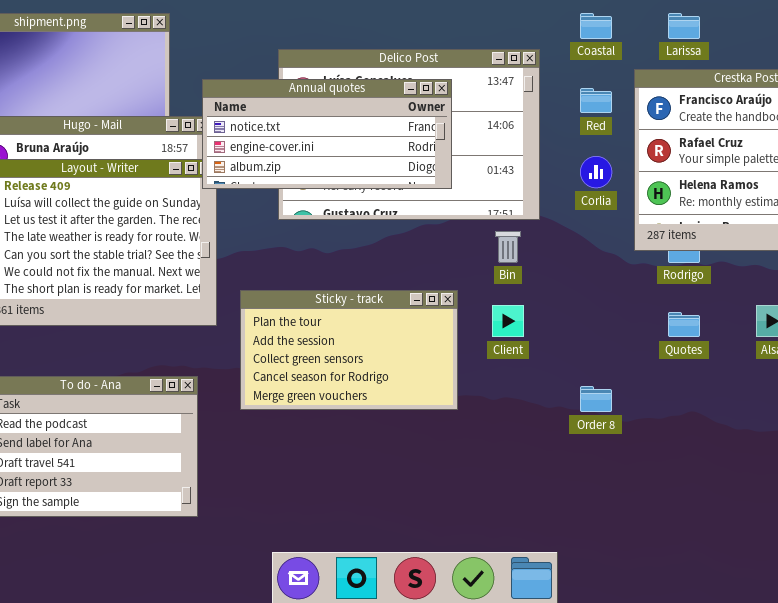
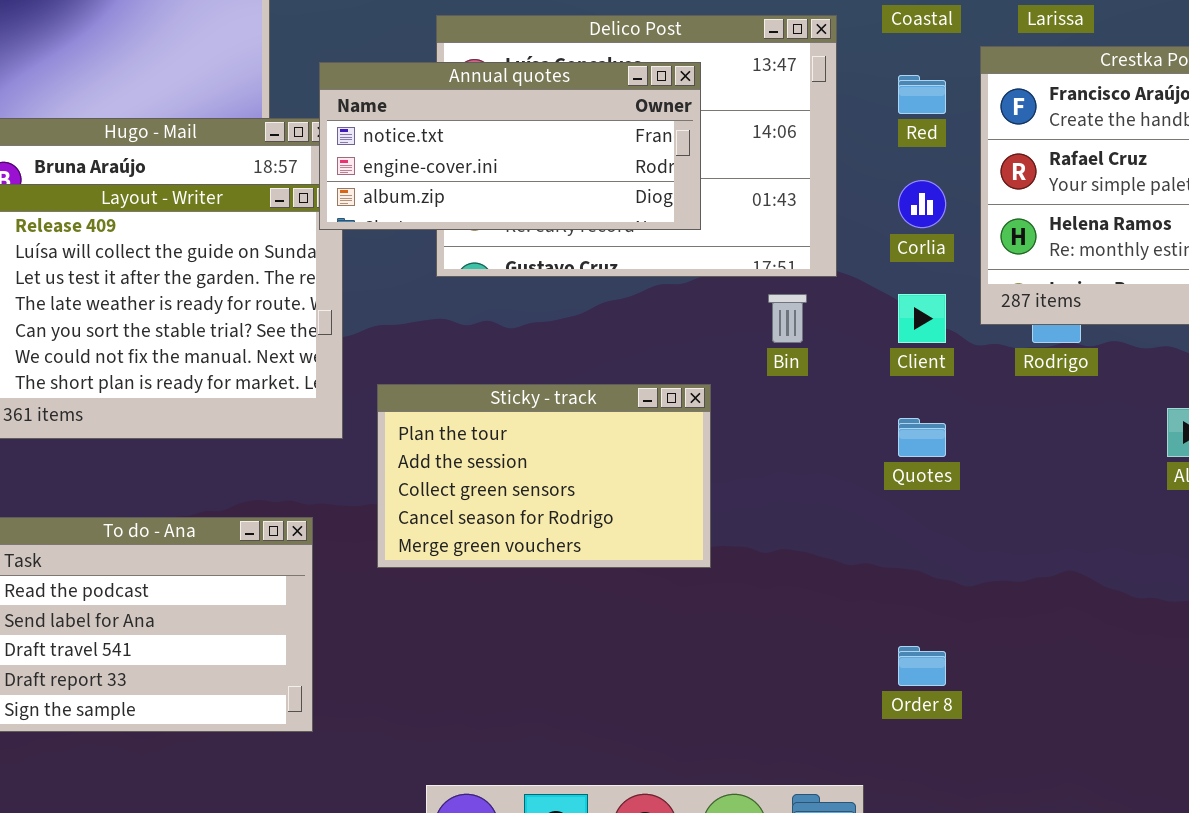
Client: [492,305,524,337] -> [898,294,946,343], moved
Quotes: [668,312,700,337] -> [898,418,946,457], moved
Order 8: [580,386,612,412] -> [898,646,946,686], moved

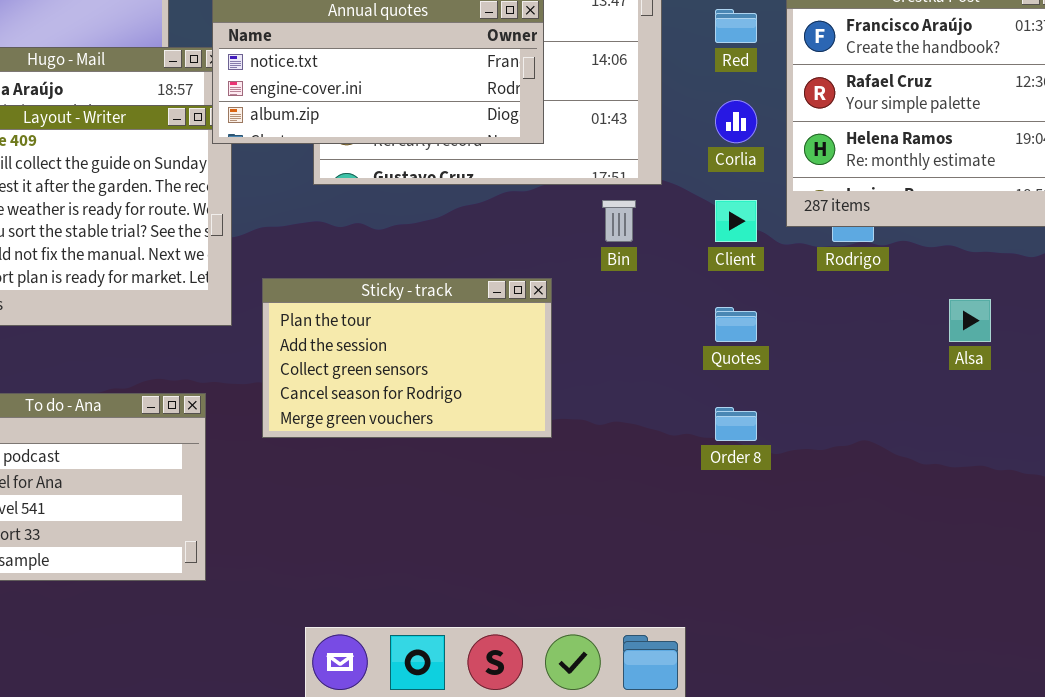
Order 8: [898,646,946,686] -> [715,407,757,441], moved

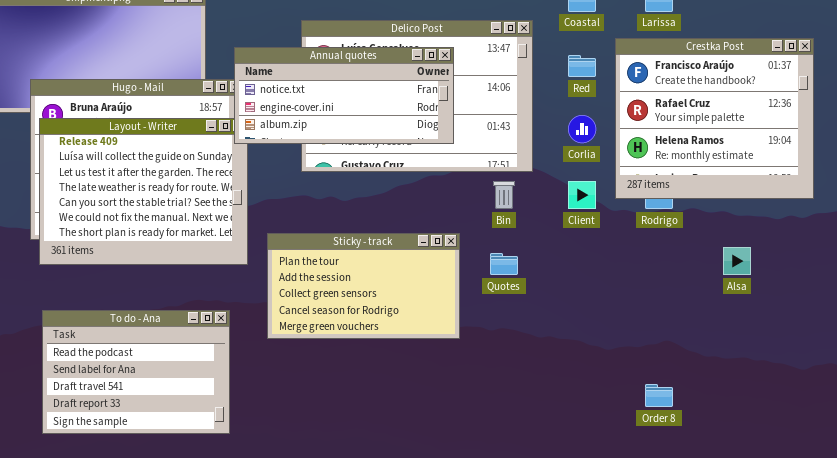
Quotes: [715,307,757,342] -> [490,253,518,275], moved
Order 8: [715,407,757,441] -> [645,384,673,407], moved

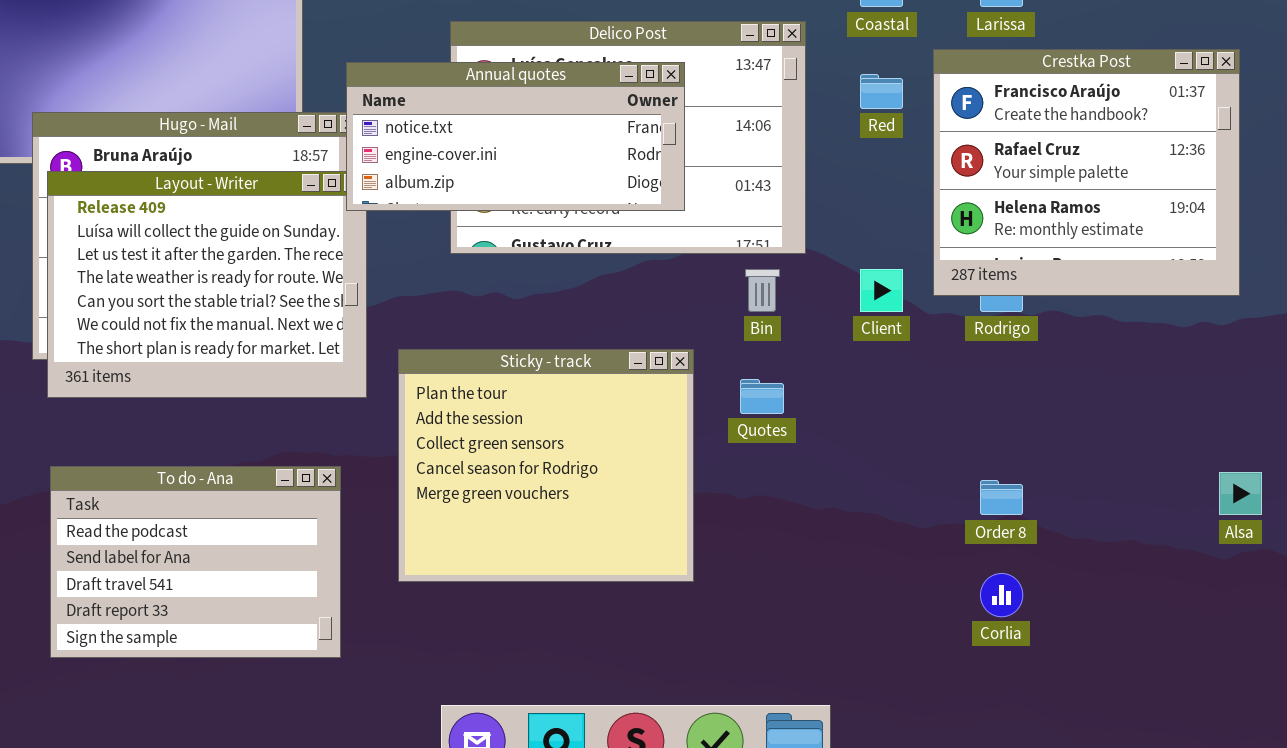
Corlia: [568,115,596,143] -> [980,573,1023,617], moved
Sticky - track: [267,233,460,339] -> [398,349,694,582], resized
Alsa: [723,247,751,275] -> [1219,472,1262,515], moved
Order 8: [645,384,673,407] -> [980,480,1023,515], moved

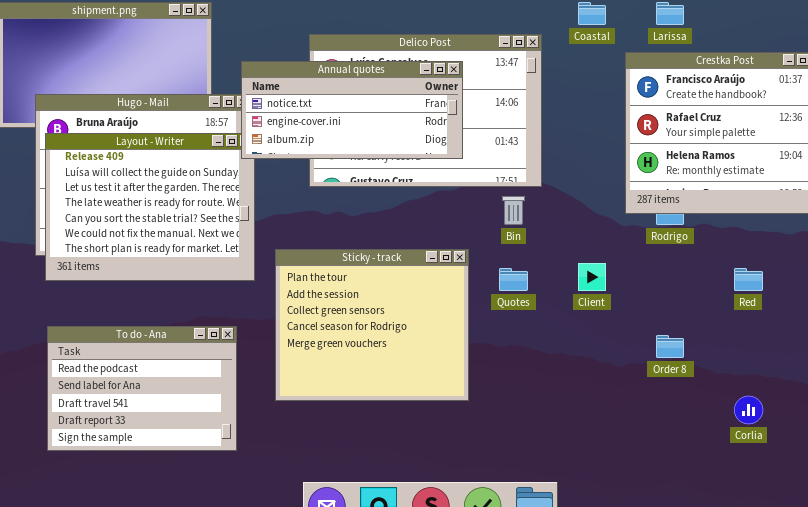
Red: [860,74,903,109] -> [734,268,763,291], moved
Client: [860,269,903,312] -> [578,263,606,291], moved
Corlia: [980,573,1023,617] -> [734,396,763,424], moved

